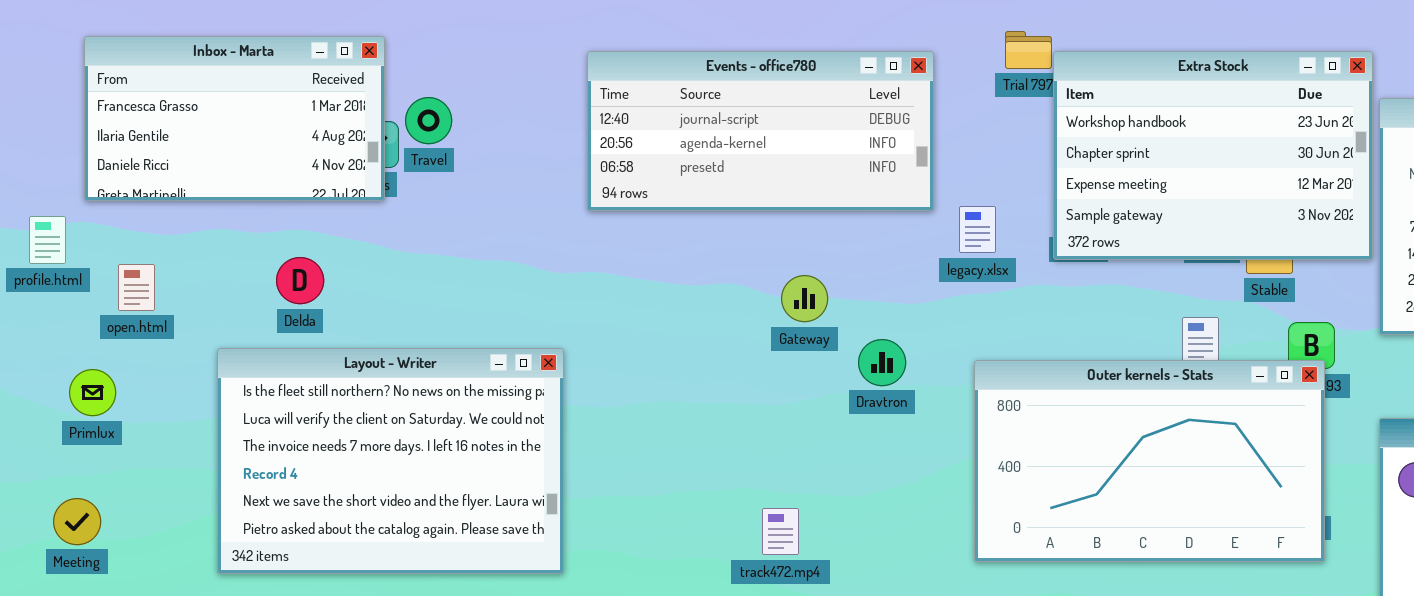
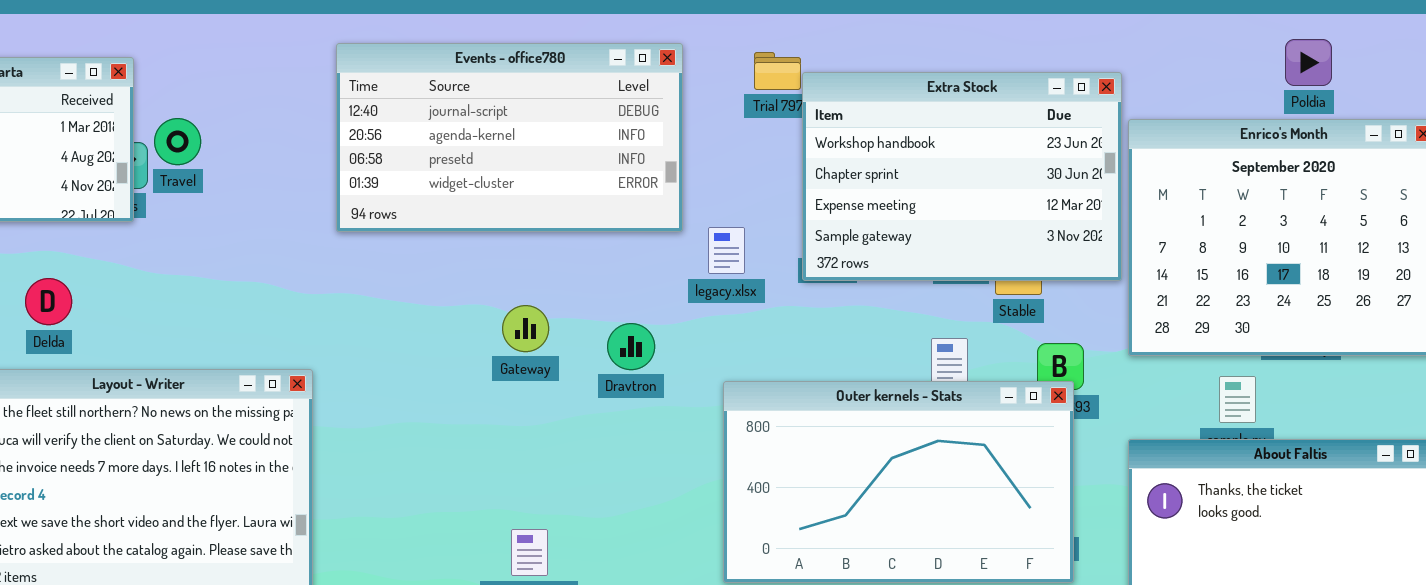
Events - office780: [587,51,934,211] -> [336,43,683,232], resized
Gateway: [781,275,828,322] -> [502,305,549,352], moved
Dravtron: [858,339,906,386] -> [607,323,655,370], moved

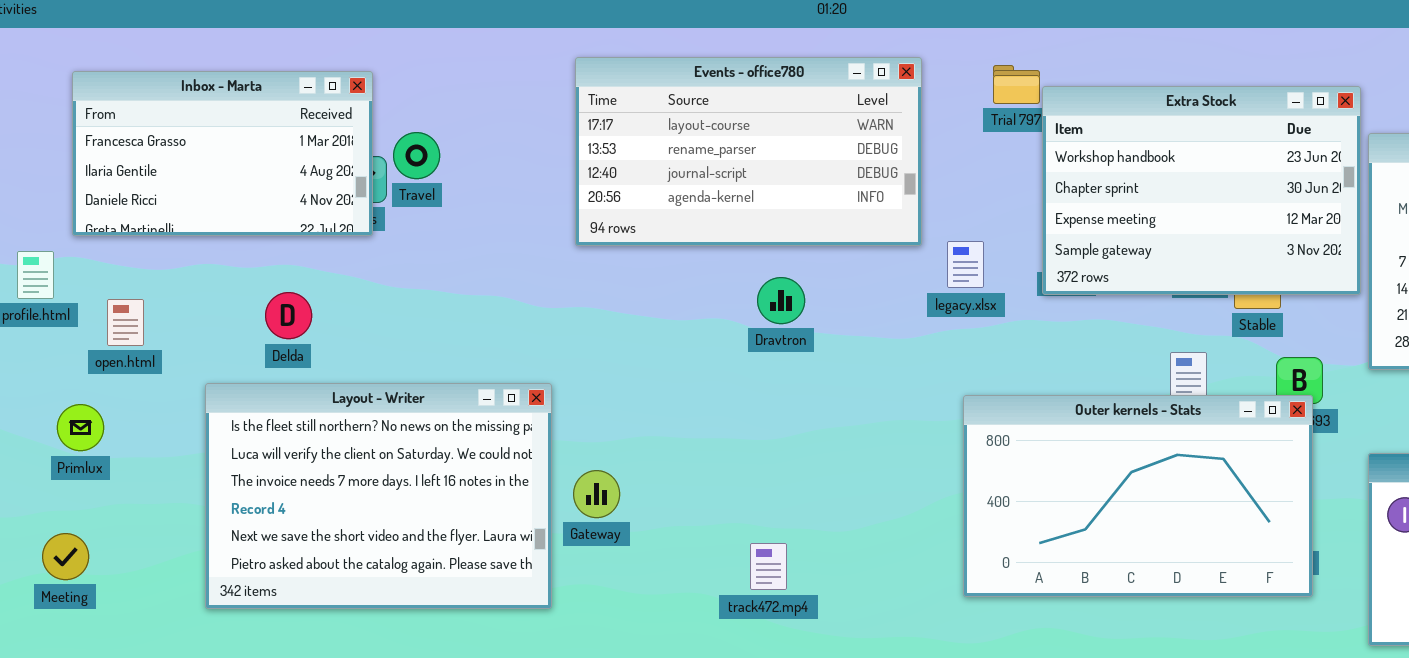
Events - office780: [336,43,683,232] -> [575,57,922,246], scrolled up 2 rows
Gateway: [502,305,549,352] -> [573,470,620,518], moved
Dravtron: [607,323,655,370] -> [757,277,805,324], moved

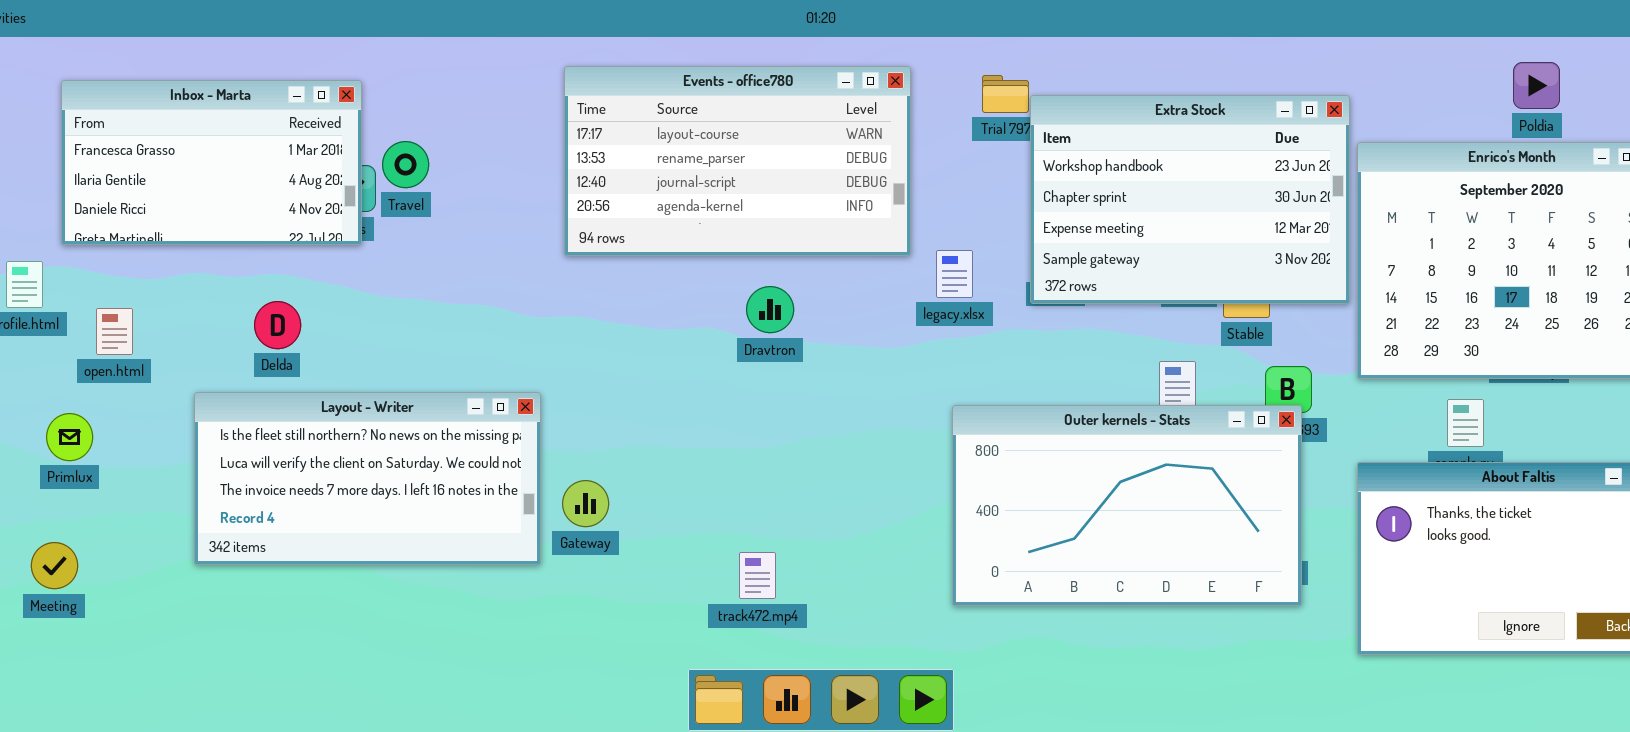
Layout - Writer: [205,383,552,609] -> [194,392,541,565], resized

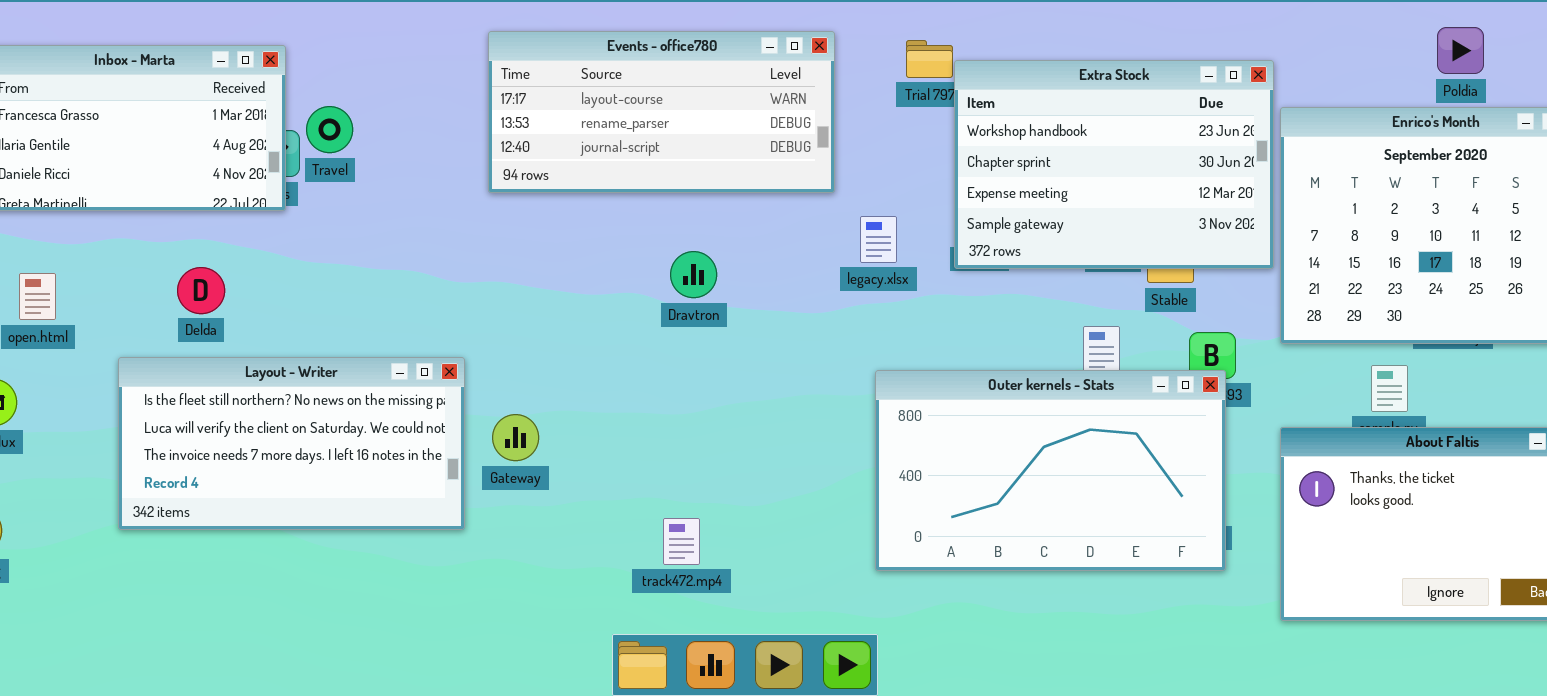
Events - office780: [564,66,911,256] -> [488,31,835,193], resized
Gateway: [562,480,609,527] -> [492,414,539,461], moved

